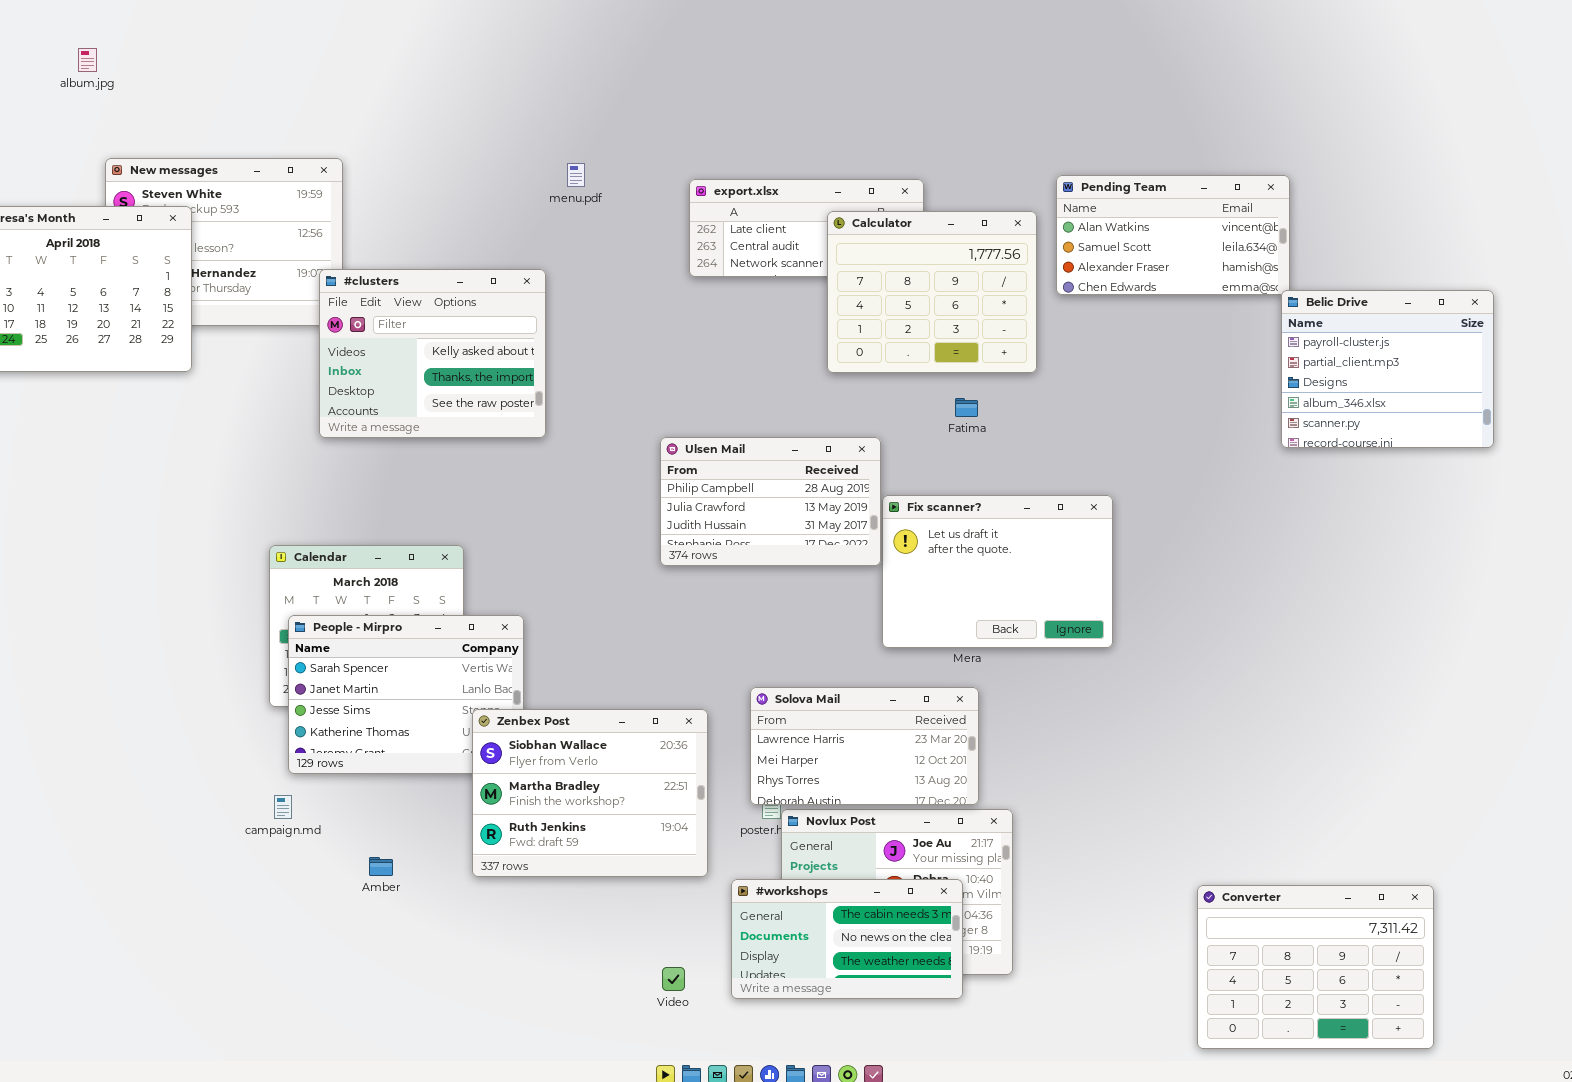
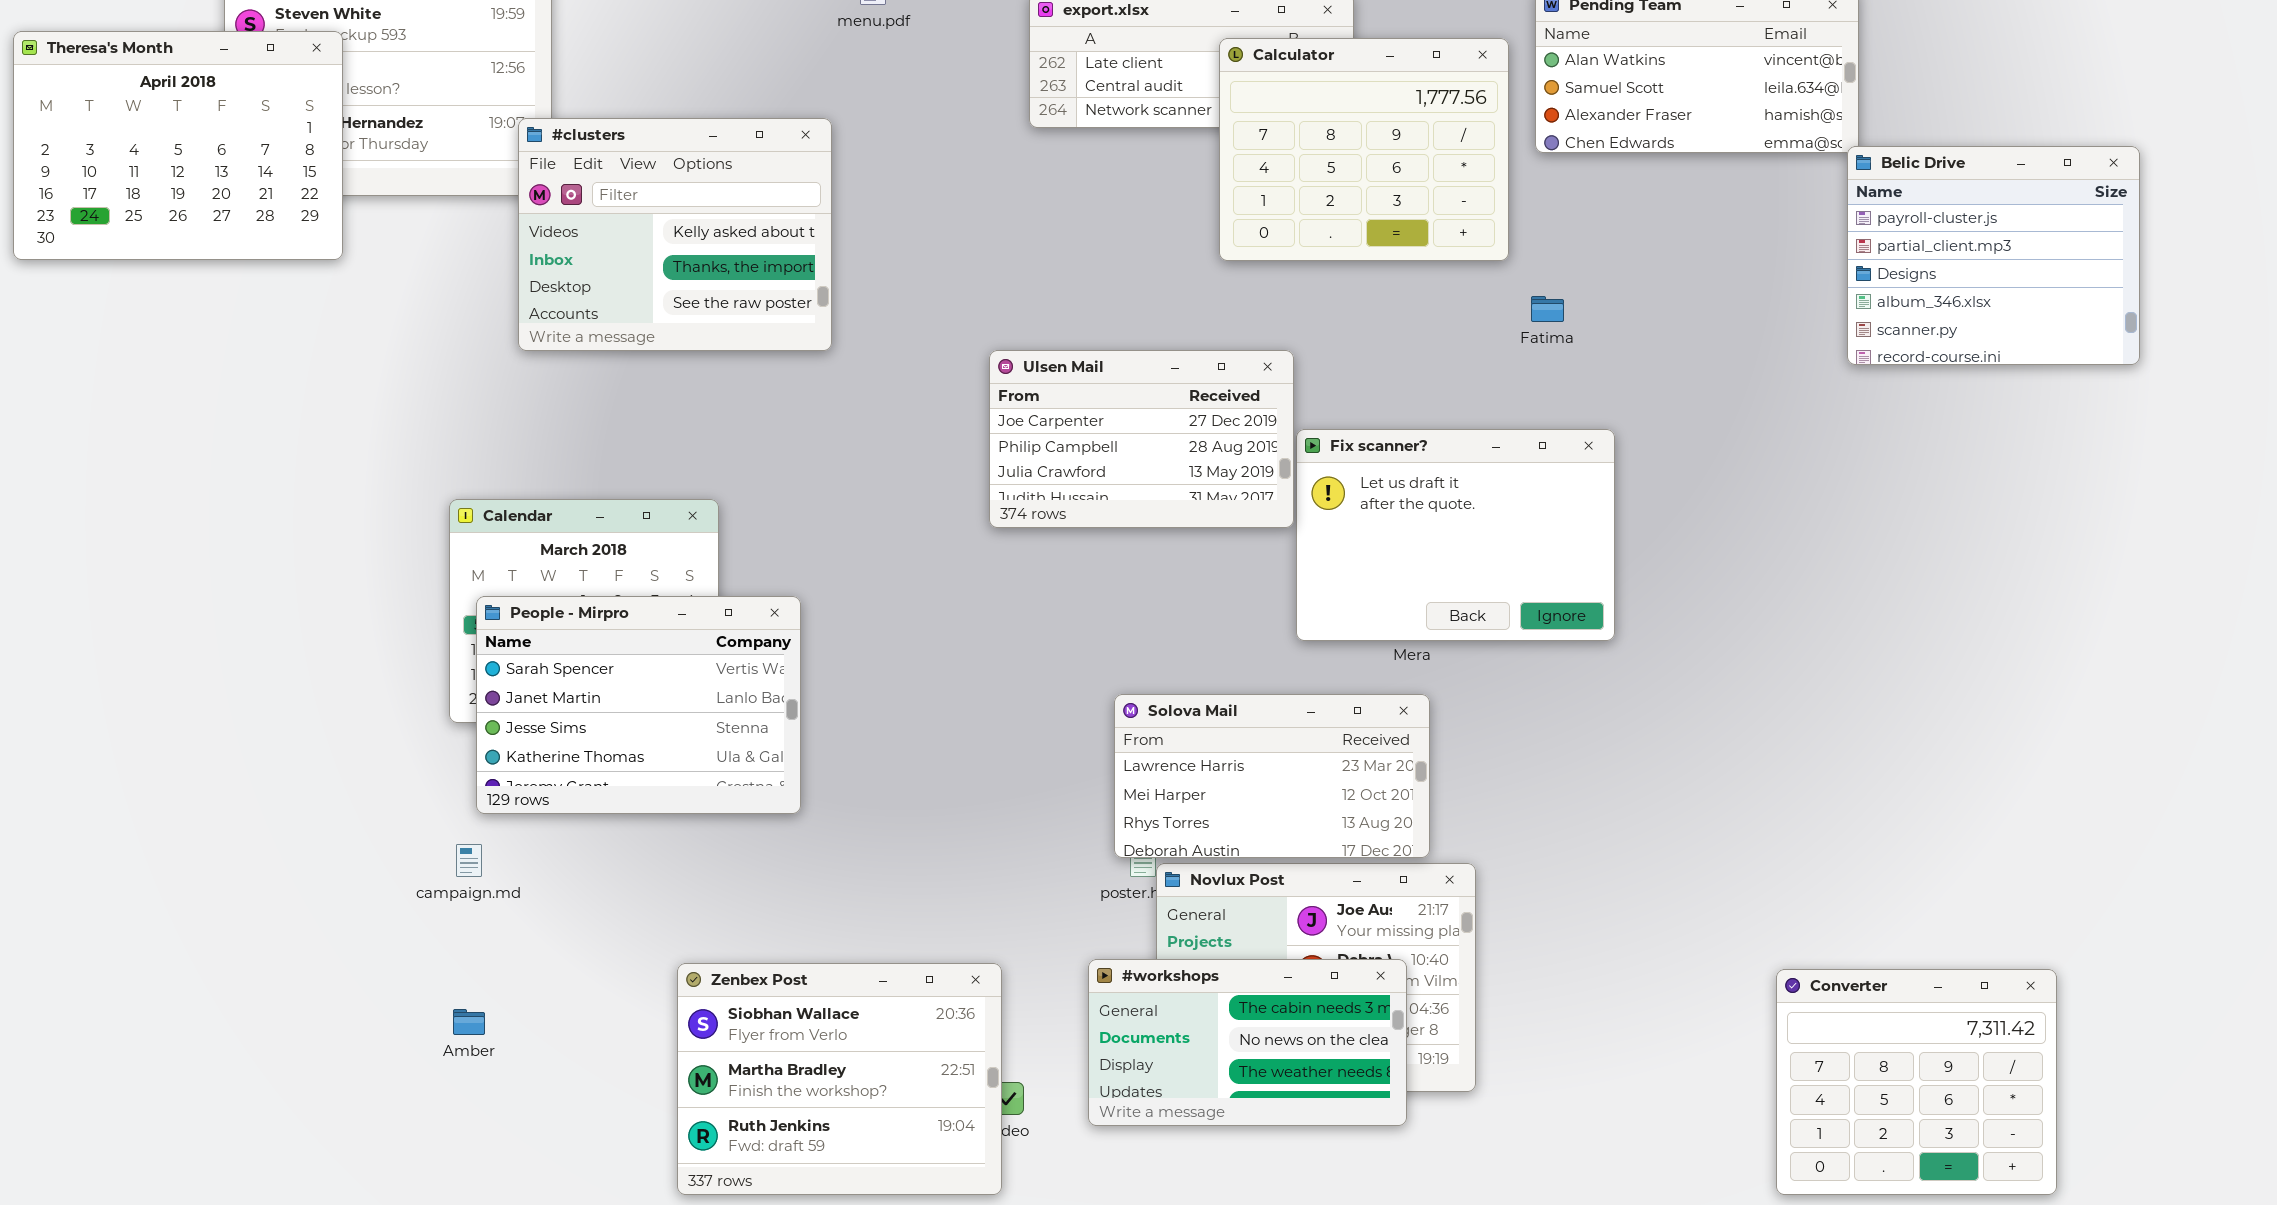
Fatima: [955,398,978,417] -> [1531,296,1564,322], moved
Ulsen Mail: [660,437,881,566] -> [989,350,1294,528], scrolled up 1 row
Zenbex Post: [472,709,708,877] -> [677,963,1002,1195], moved
Amber: [369,857,393,876] -> [453,1009,485,1035], moved
Converter: [1197,885,1434,1049] -> [1776,969,2057,1195], resized

